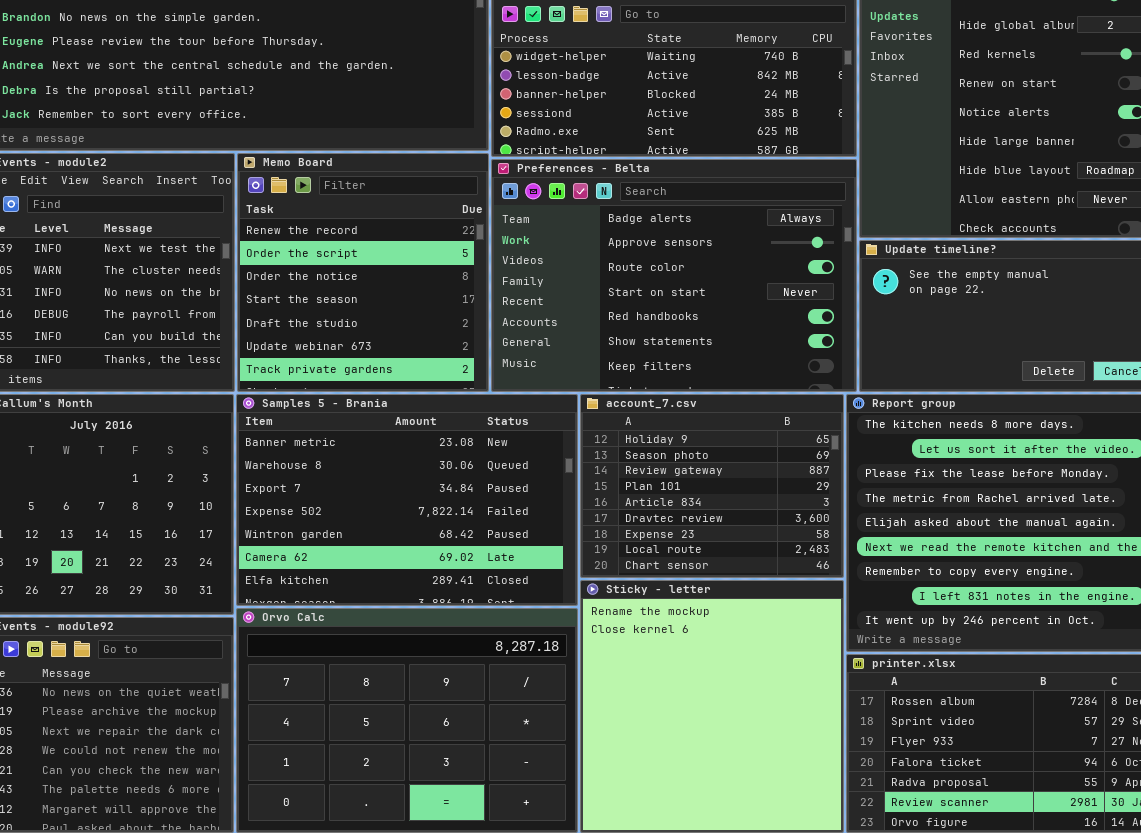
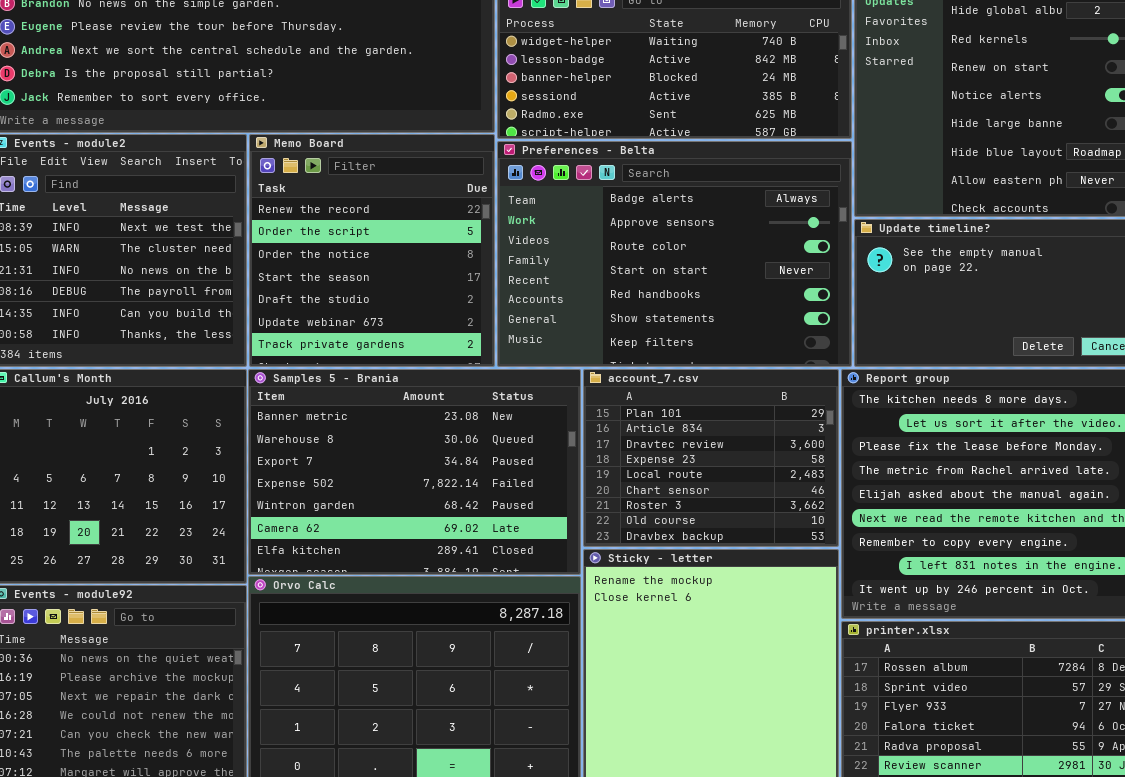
account_7.csv: [580,394,844,578] -> [583,369,839,547], scrolled down 3 rows

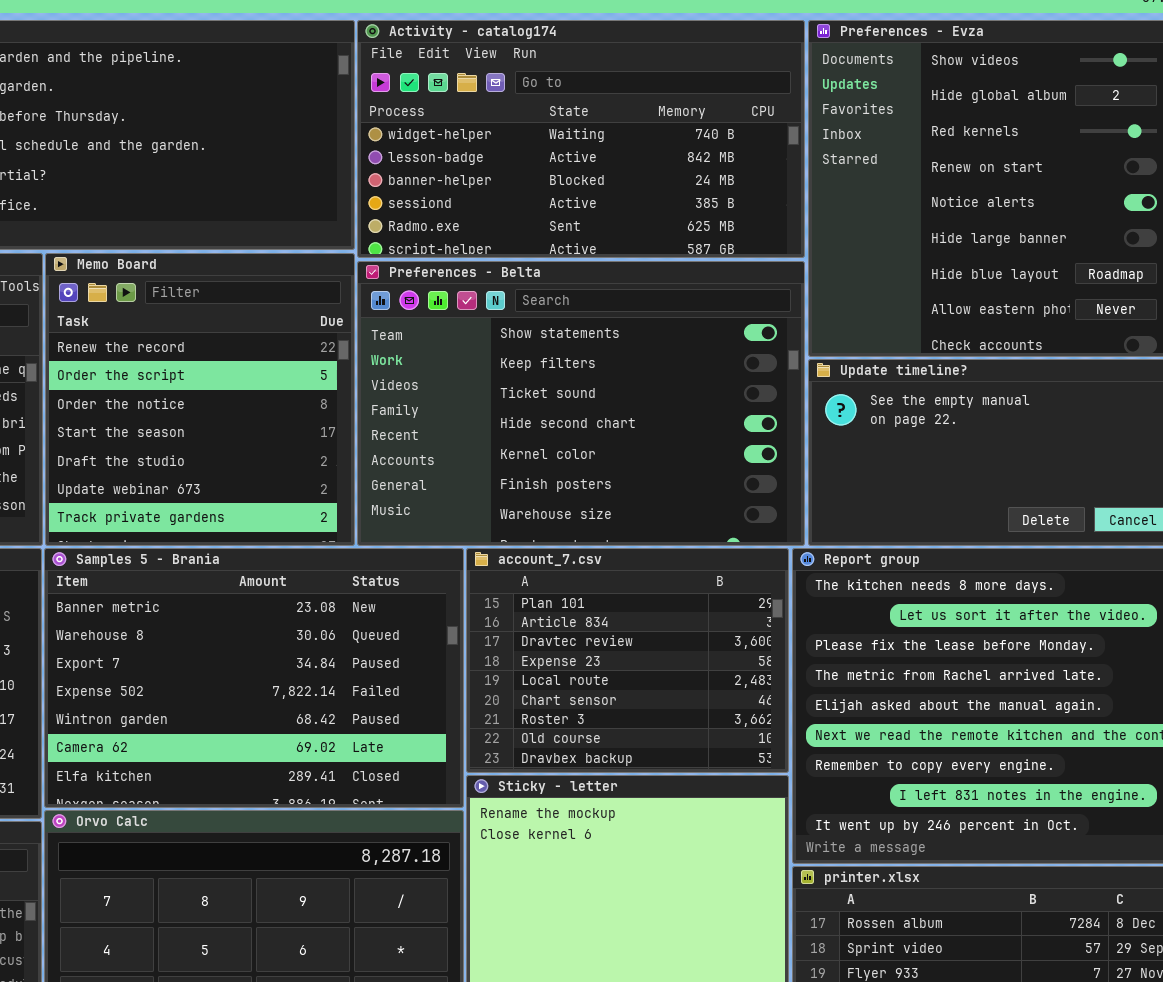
Preferences - Belta: [497,141,852,367] -> [357,261,805,546], scrolled down 5 rows

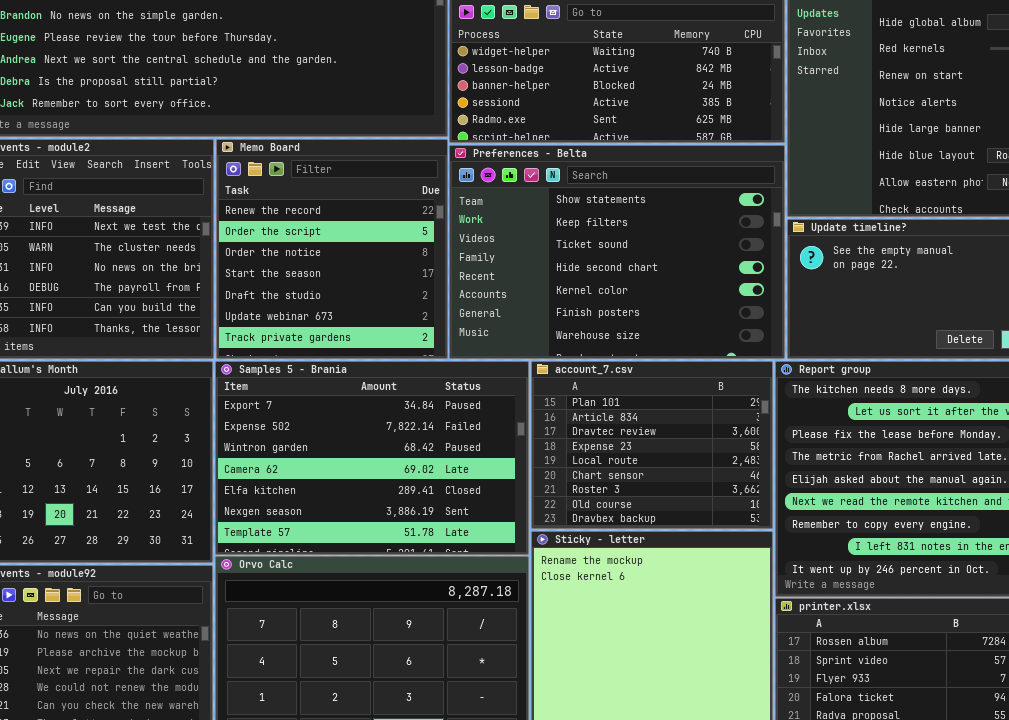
Samples 5 - Brania: [44,548,464,808] -> [215,361,529,555], scrolled down 2 rows

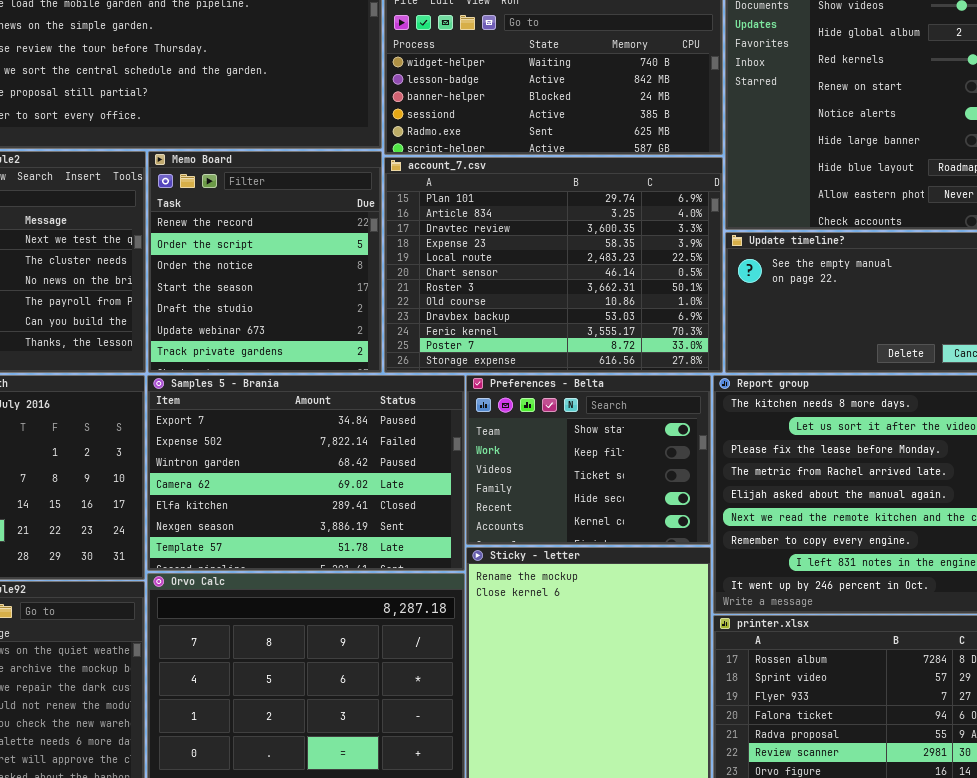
Preferences - Belta: [449,145,785,359] -> [466,375,711,545], moved, resized
account_7.csv: [531,361,773,529] -> [384,157,723,373], moved, resized

